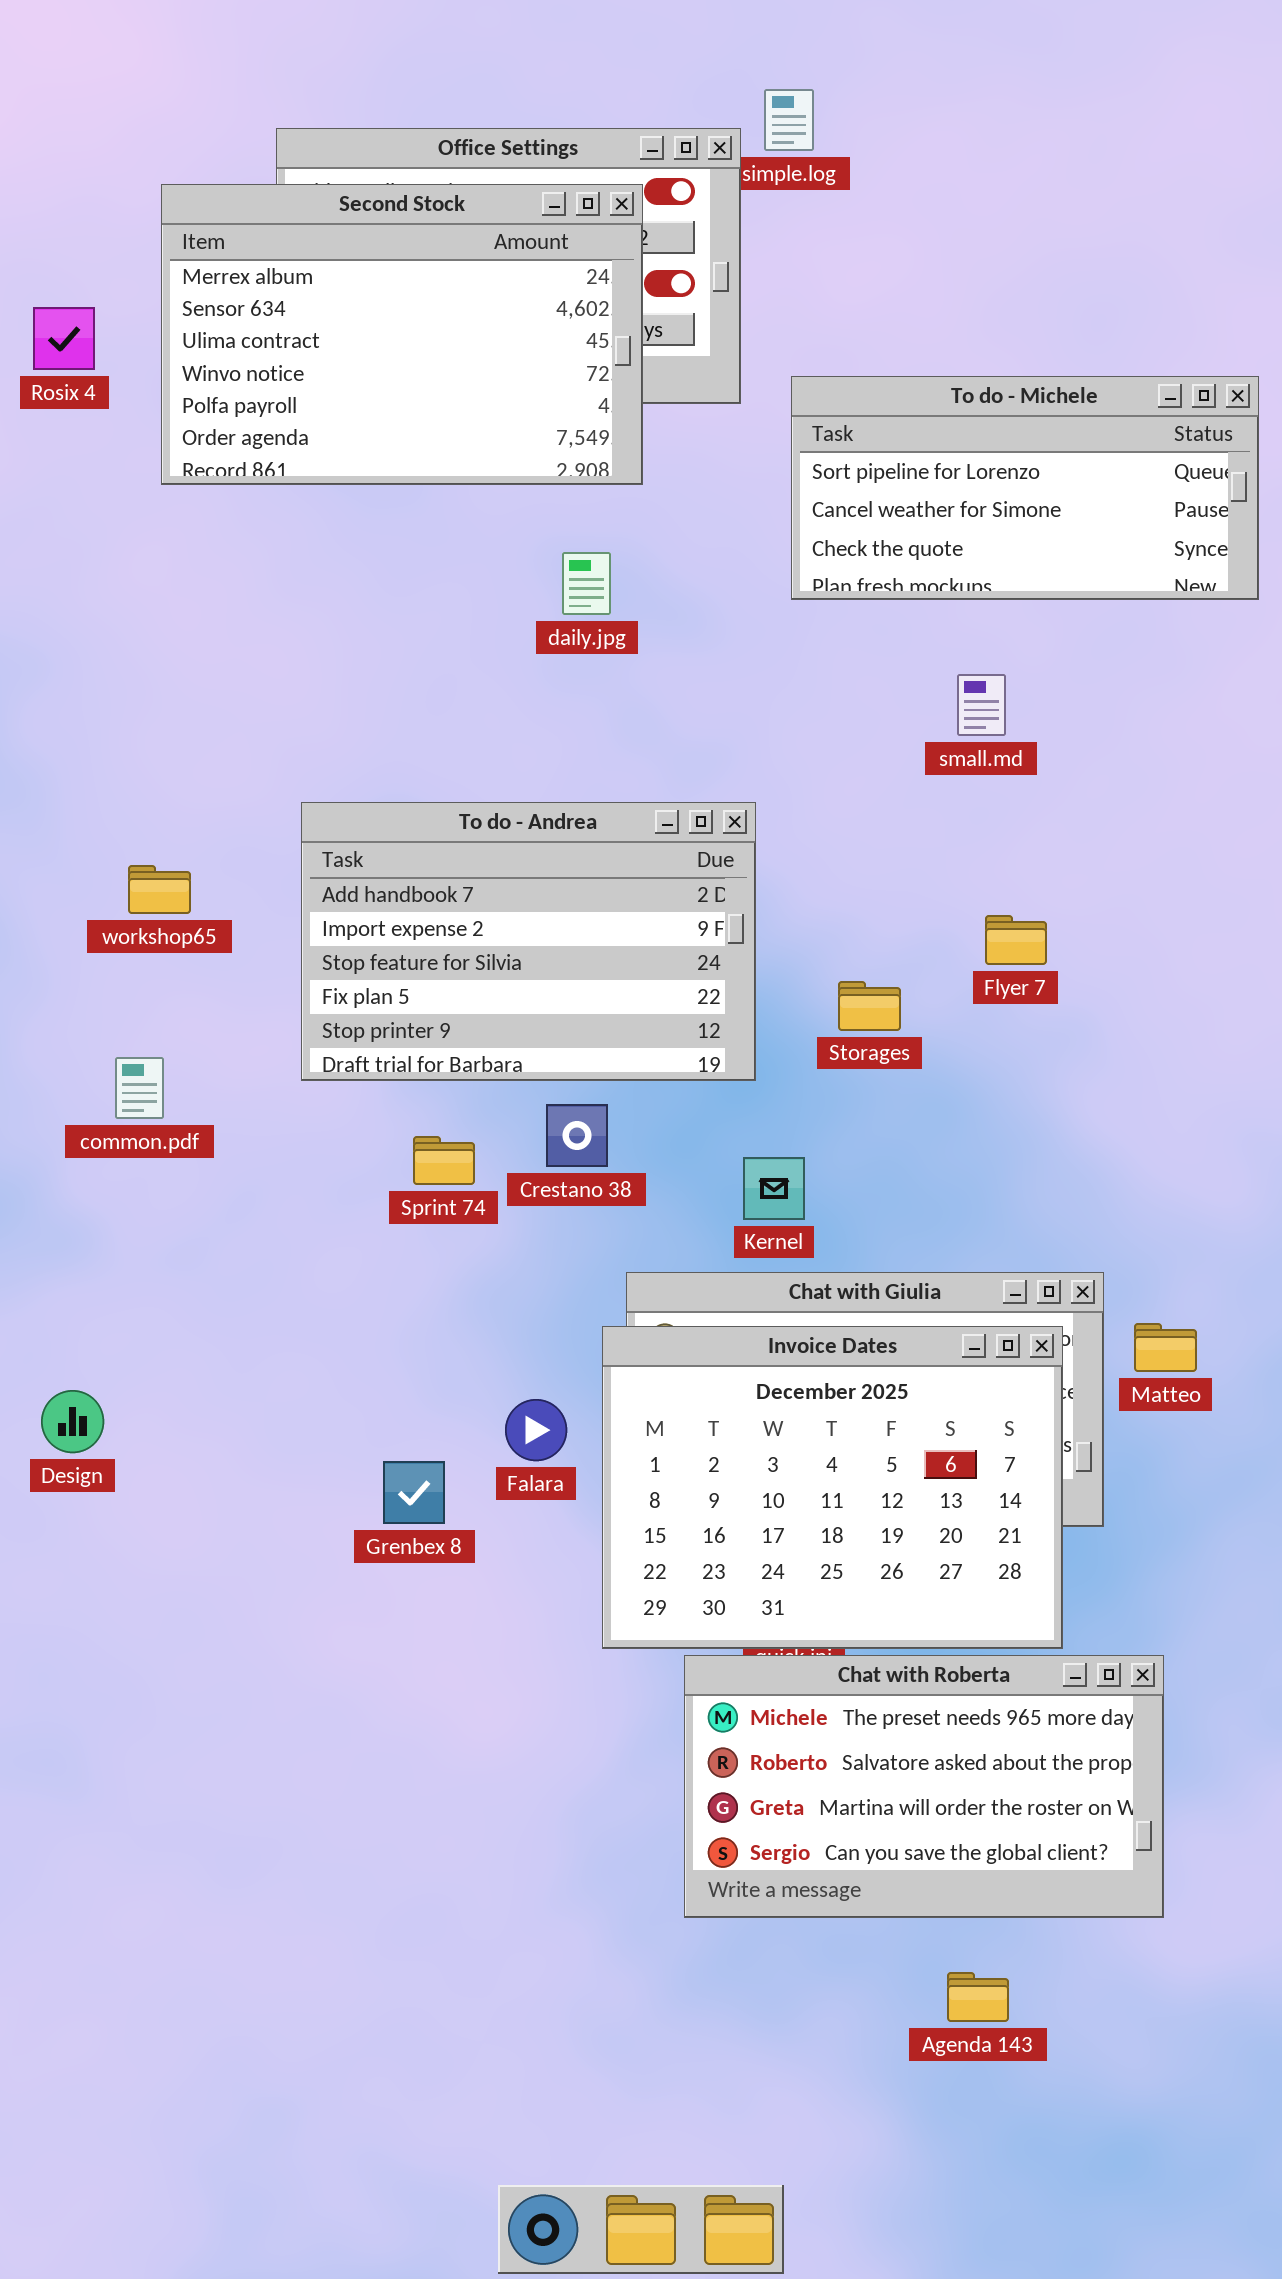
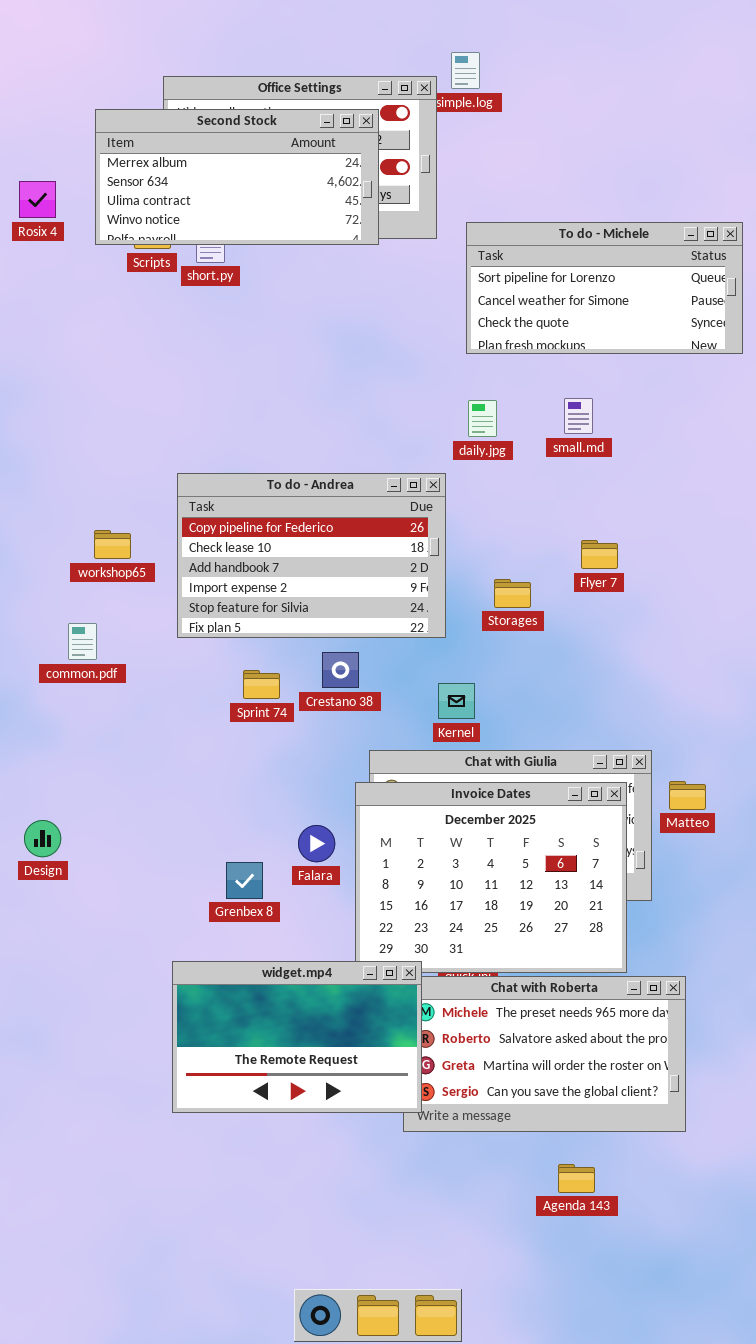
Second Stock: [161,184,643,485] -> [95,109,379,245], resized
daily.jpg: [562,552,611,615] -> [468,400,497,437], moved
To do - Andrea: [301,802,756,1081] -> [177,473,446,638], scrolled up 2 rows
workshop65: [128,865,191,914] -> [94,530,131,559], moved
widget.mp4: none -> [172,961,422,1113], opened

